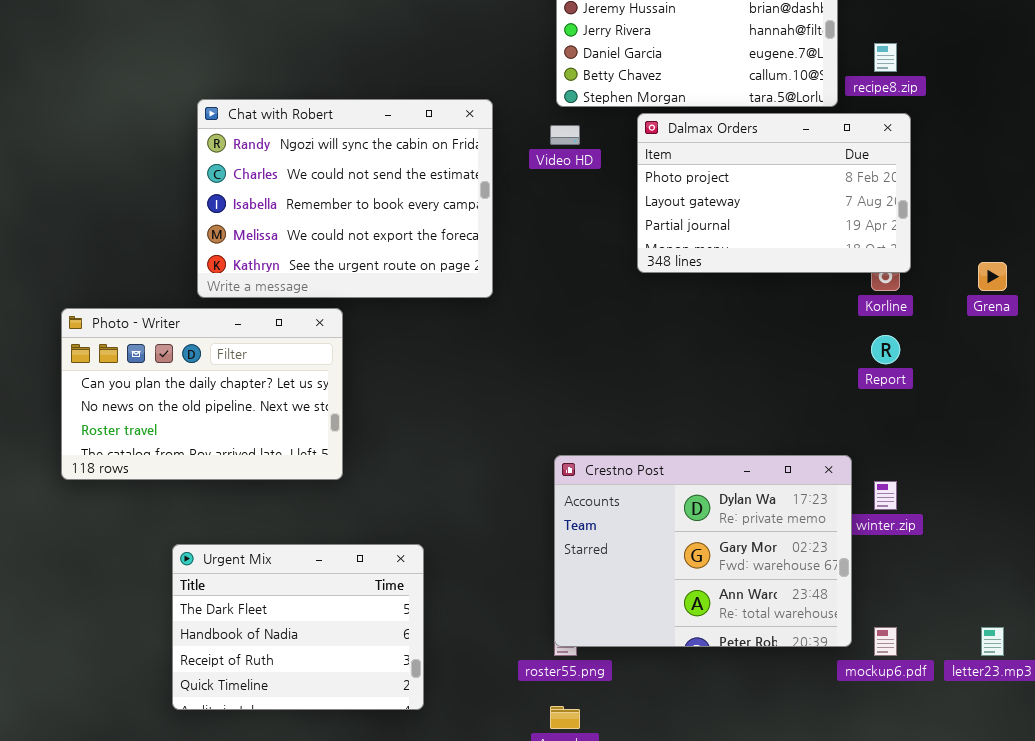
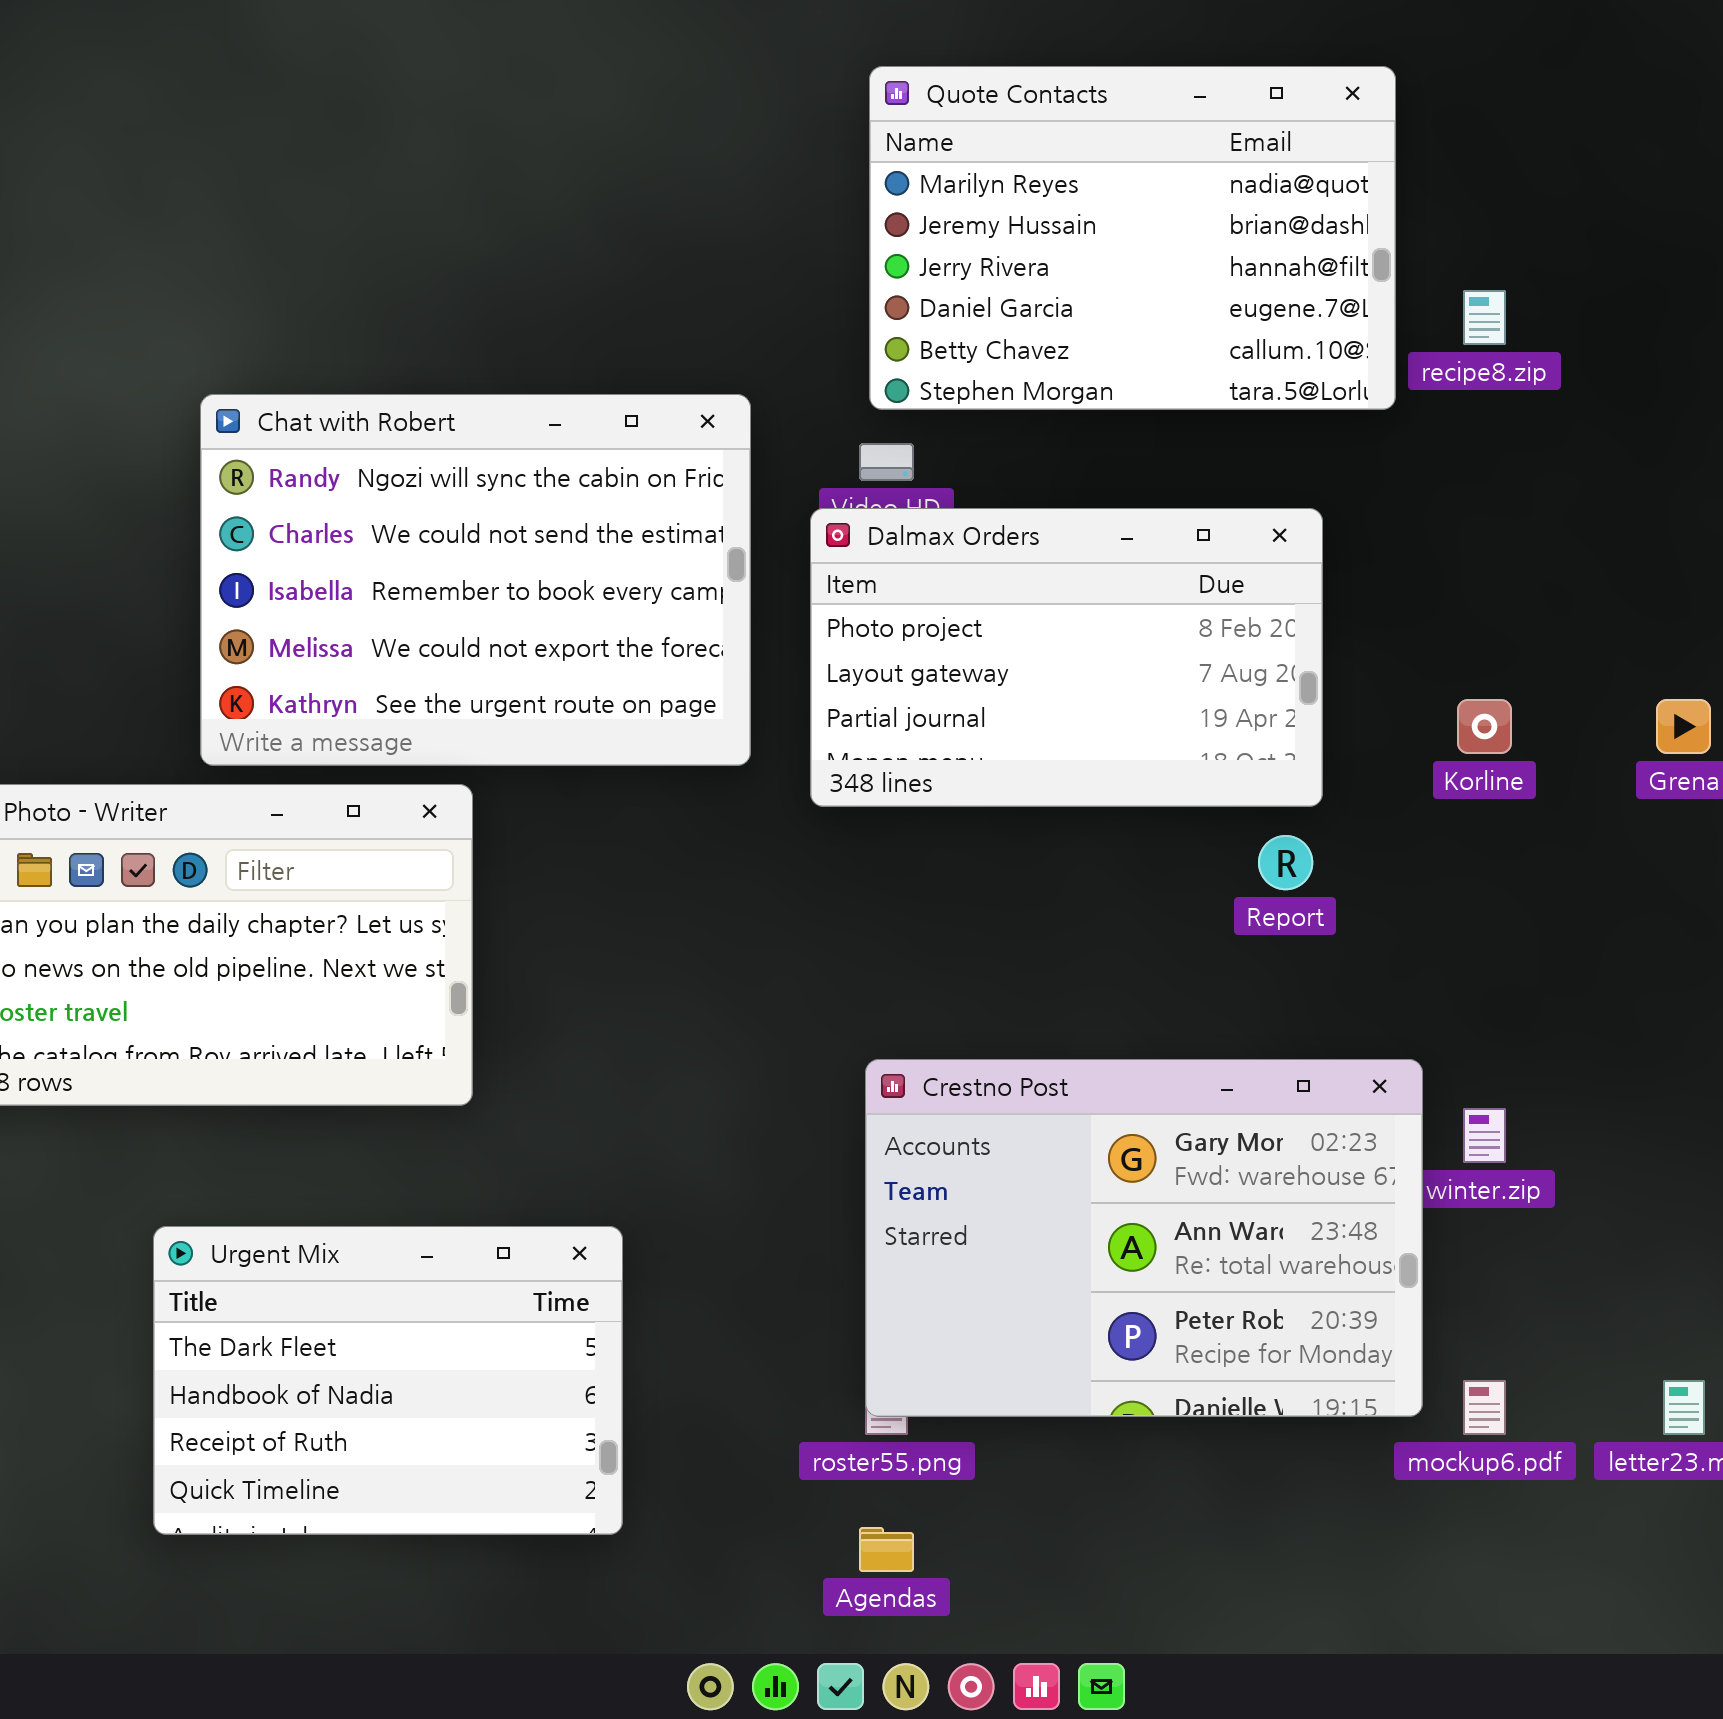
Dalmax Orders: [637,113,911,273] -> [810,508,1323,807], moved
Report: [871,335,900,364] -> [1258,835,1313,890], moved
Crestno Post: [554,455,852,647] -> [865,1059,1423,1417], scrolled down 1 row

